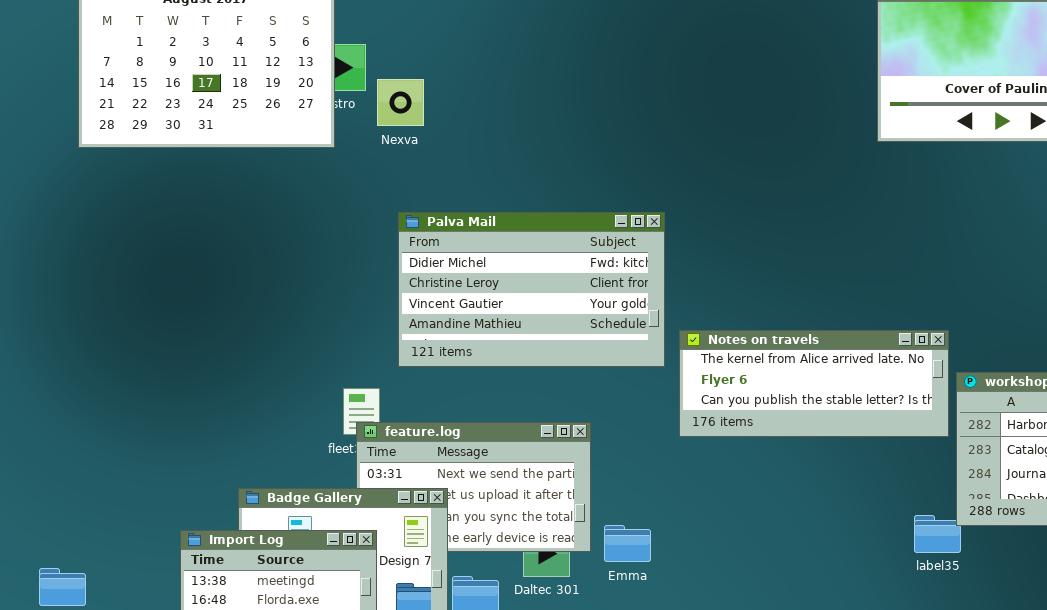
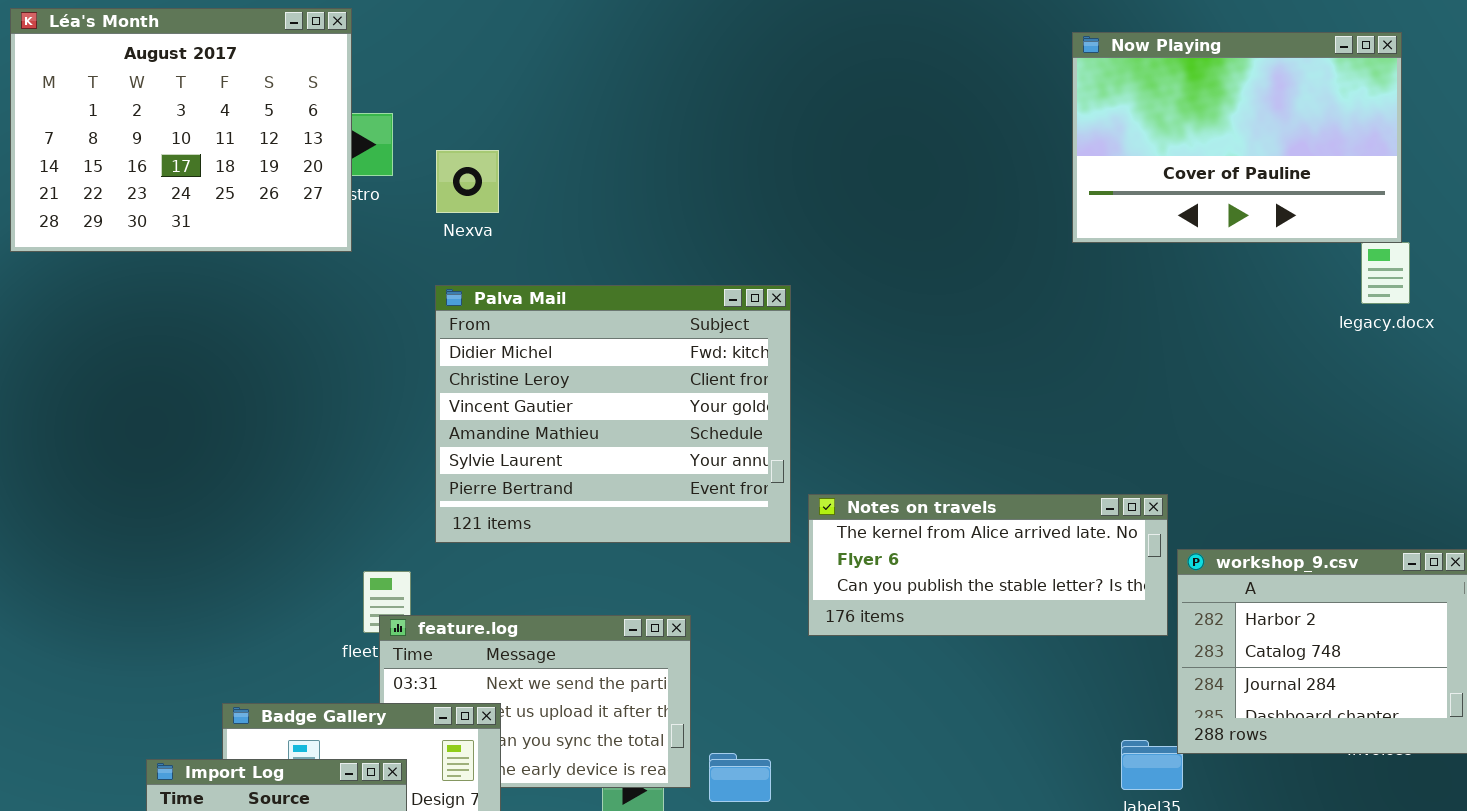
Nexva: [377,79,424,126] -> [436,150,499,213], moved
Palva Mail: [398,212,665,367] -> [435,285,791,543], resized

